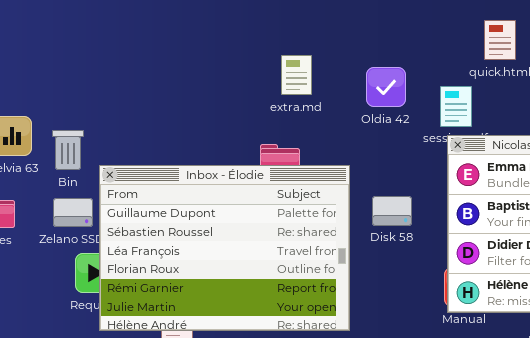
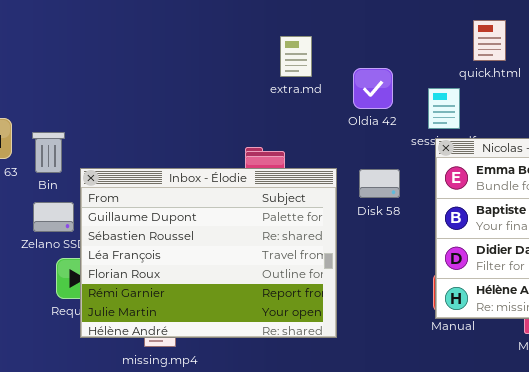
extra.md: [281,55,312,95] -> [280,36,312,77], moved
Disk 58: [372,196,412,226] -> [359,169,400,198], moved

